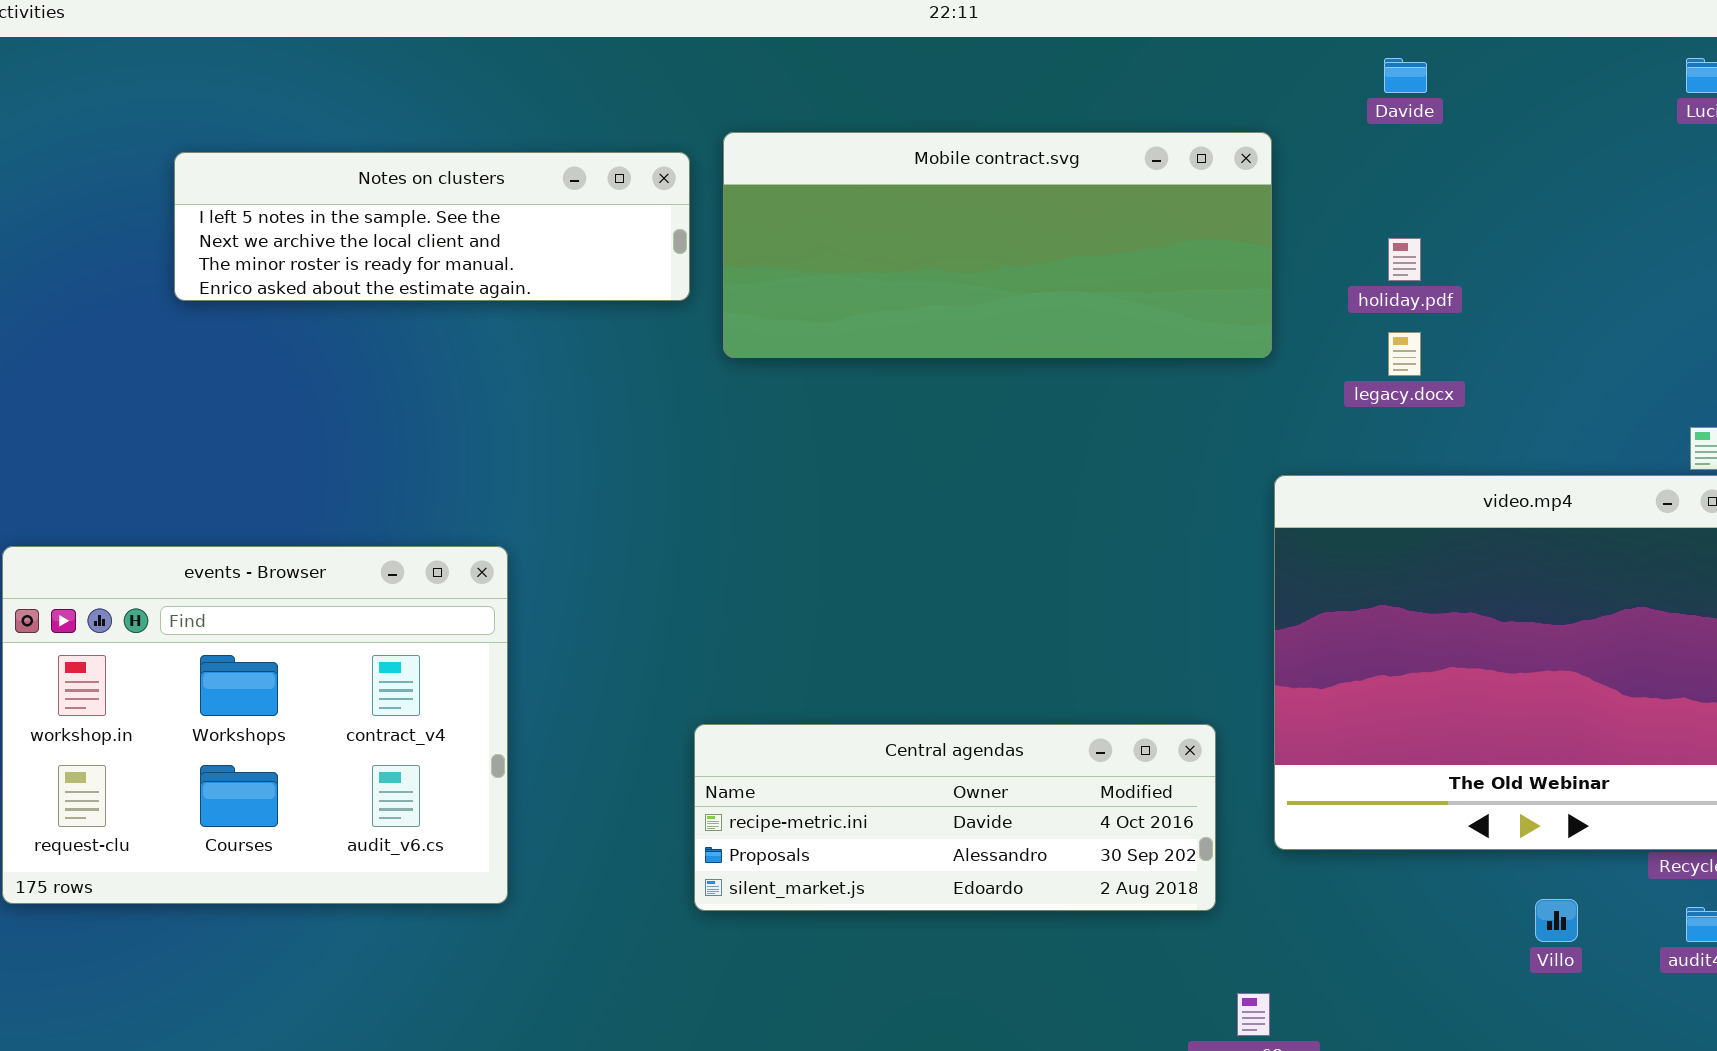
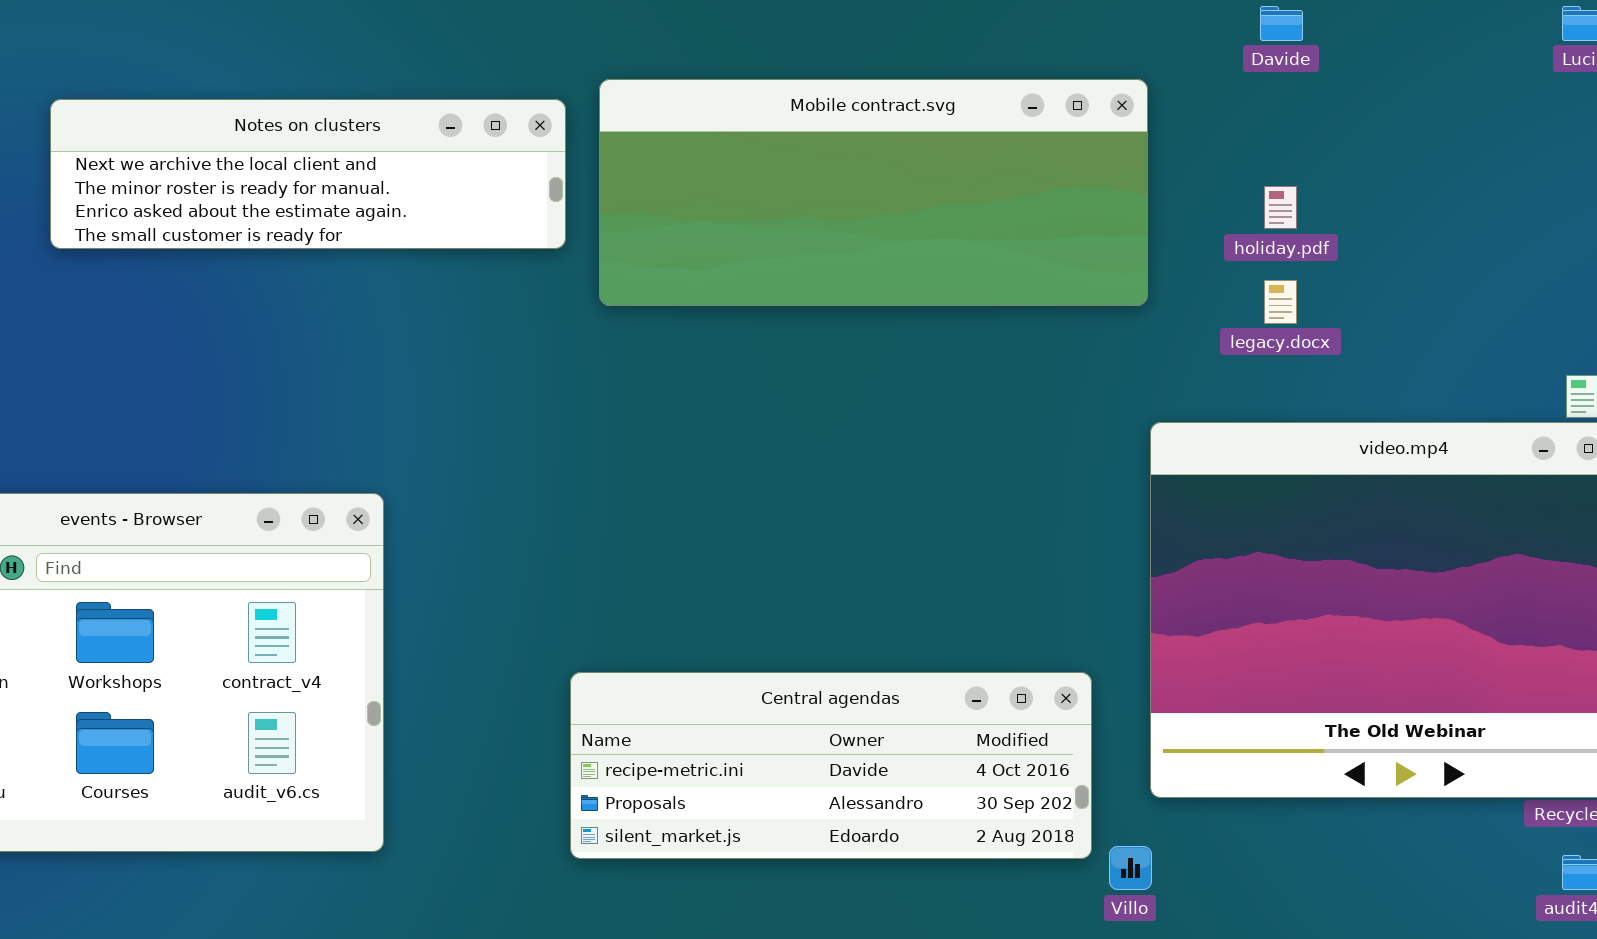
Notes on clusters: [174,152,690,301] -> [50,99,566,249], scrolled down 1 row
Villo: [1535,899,1578,942] -> [1109,846,1152,890], moved

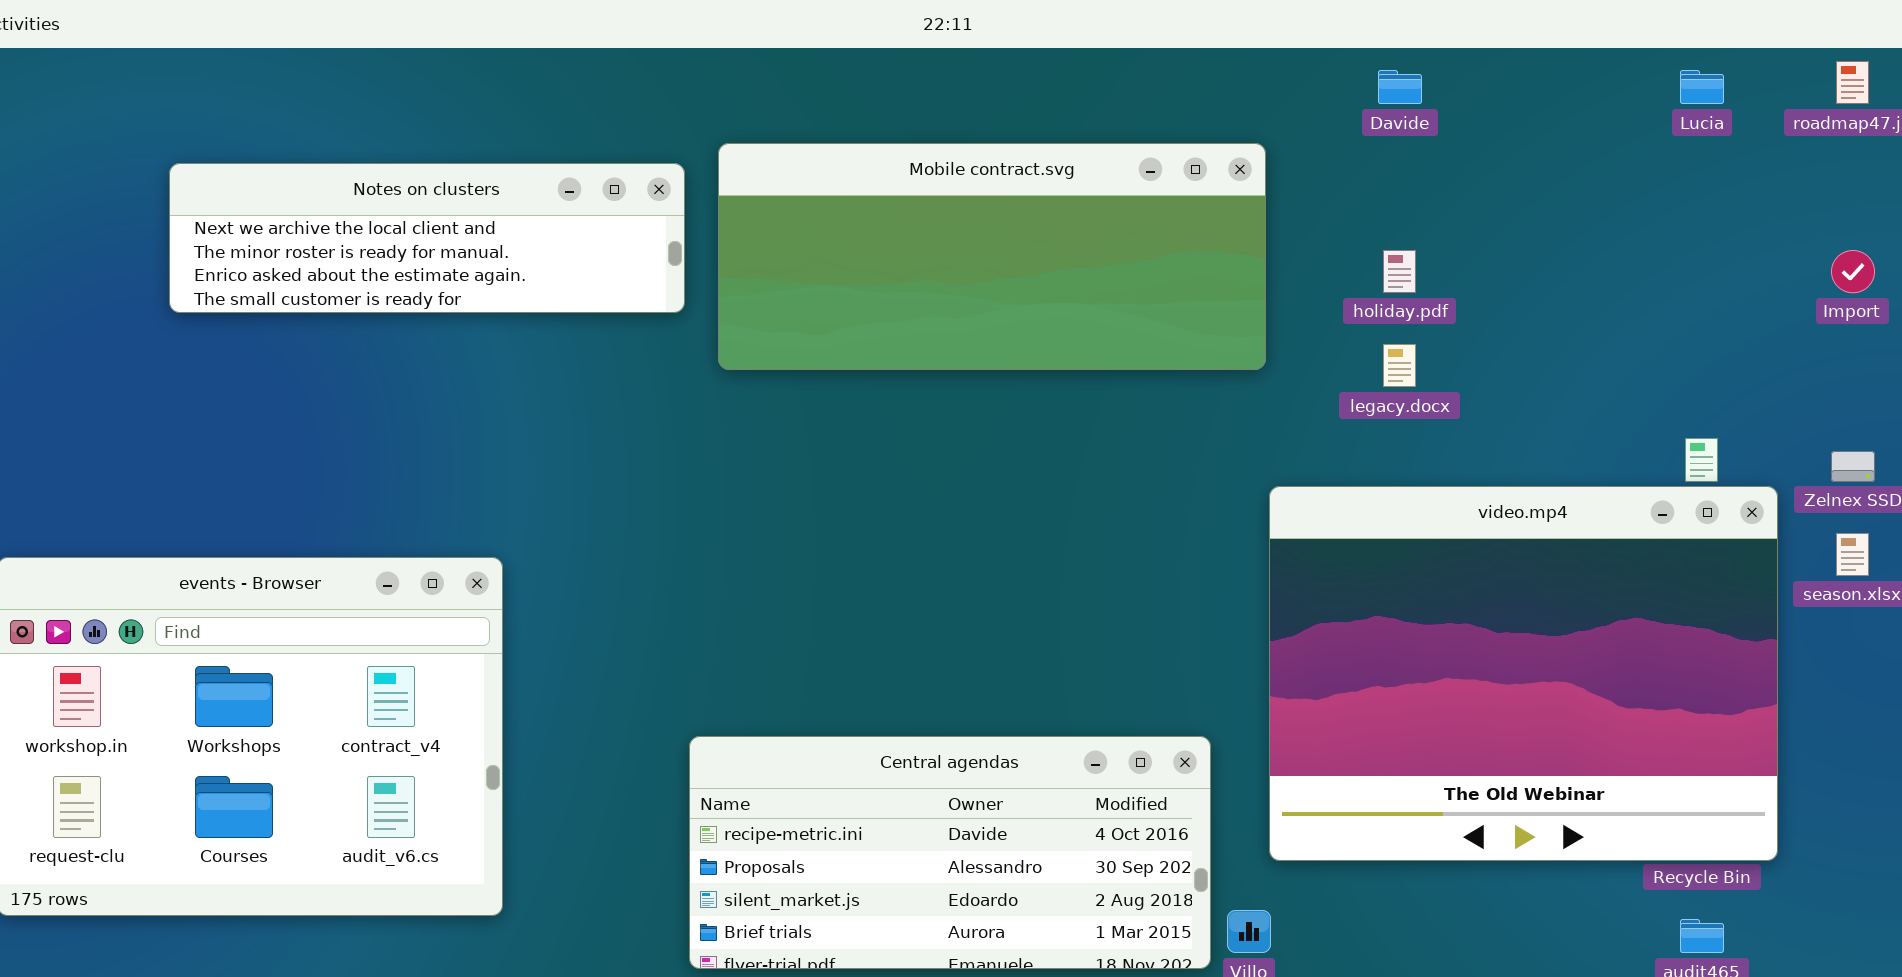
Central agendas: [570,672,1092,859] -> [689,736,1211,969], resized

